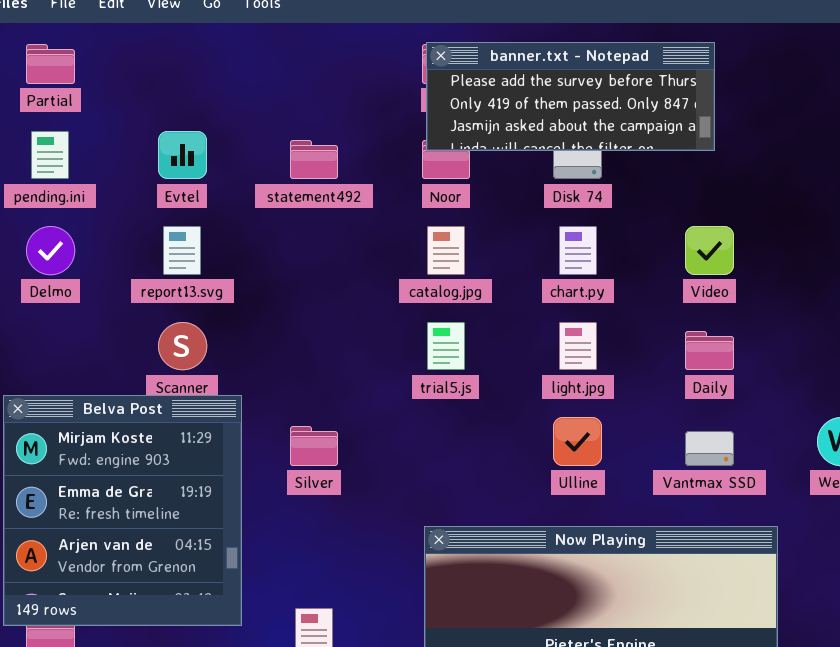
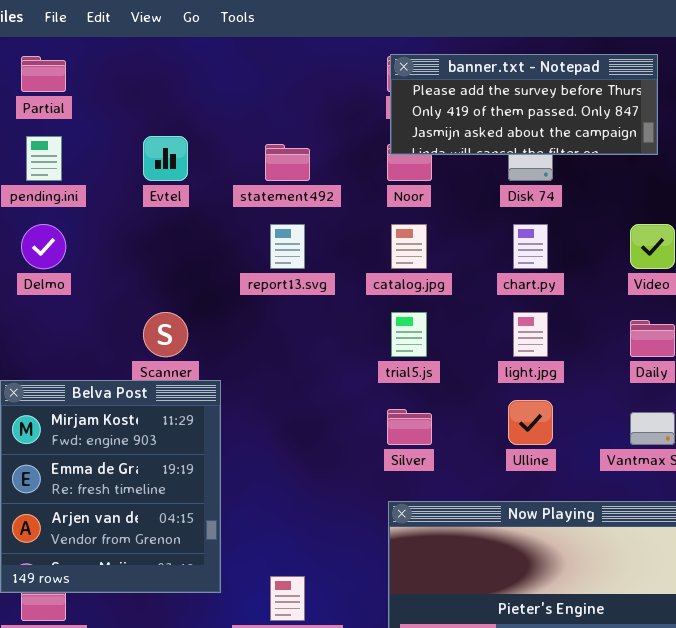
report13.svg: [163,226,201,275] -> [270,224,305,269], moved
Silver: [290,426,338,466] -> [387,409,432,445], moved

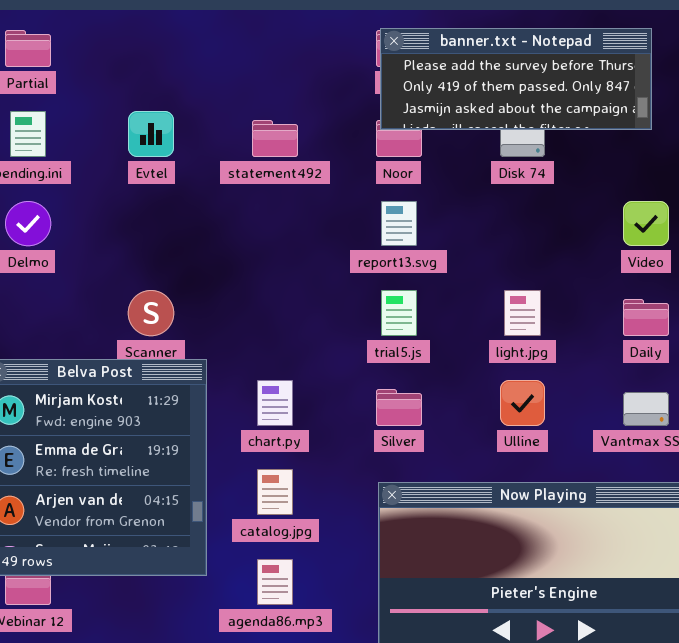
report13.svg: [270,224,305,269] -> [381,201,417,246], moved
catalog.jpg: [391,224,427,269] -> [257,469,293,515], moved
chart.py: [513,224,548,269] -> [257,380,293,426], moved

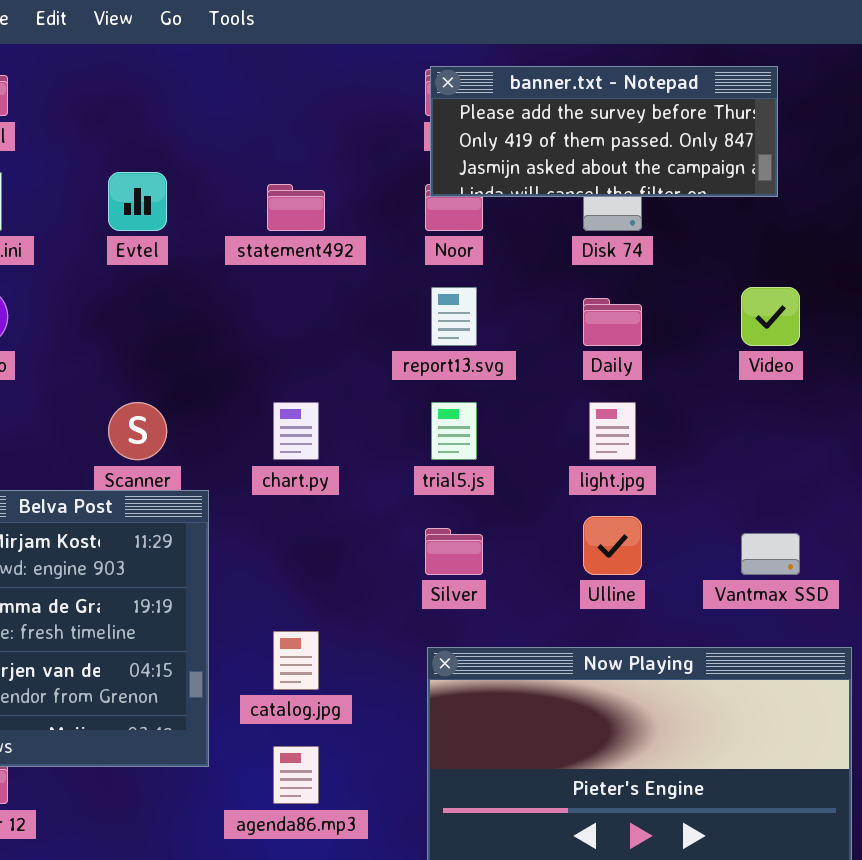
Daily: [623,299,669,336] -> [583,298,642,346], moved
chart.py: [257,380,293,426] -> [273,402,319,460], moved

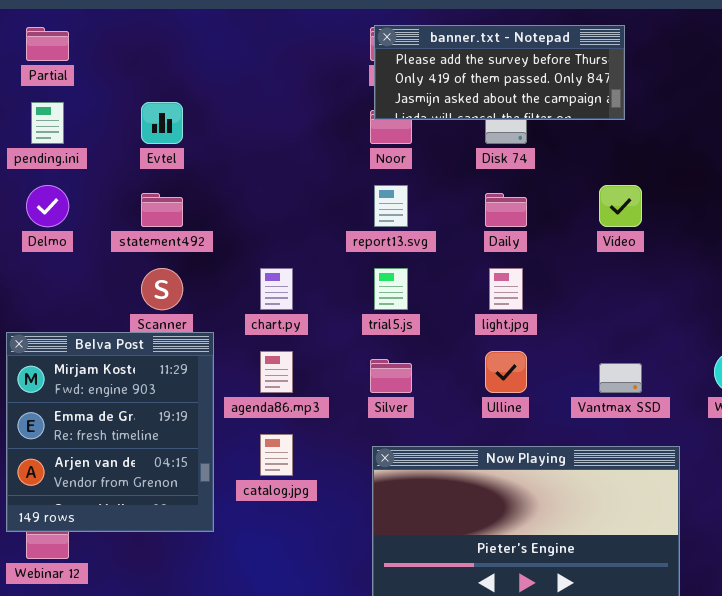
statement492: [267,184,325,231] -> [141,193,183,227], moved
agenda86.mp3: [273,746,319,804] -> [260,351,293,393], moved

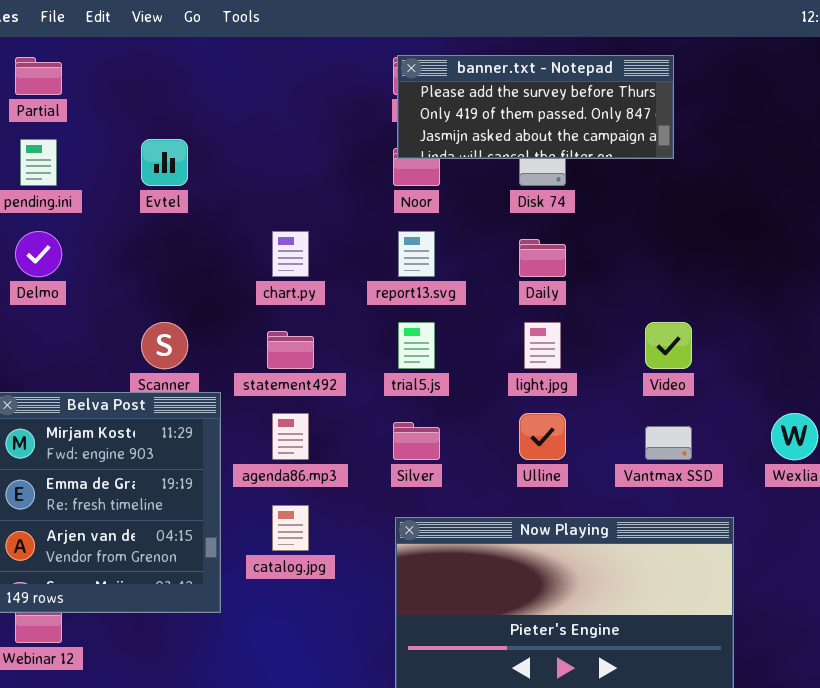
Video: [599,185,642,227] -> [645,322,692,369], moved
statement492: [141,193,183,227] -> [267,331,314,369], moved
chart.py: [260,268,293,310] -> [272,231,309,277], moved

